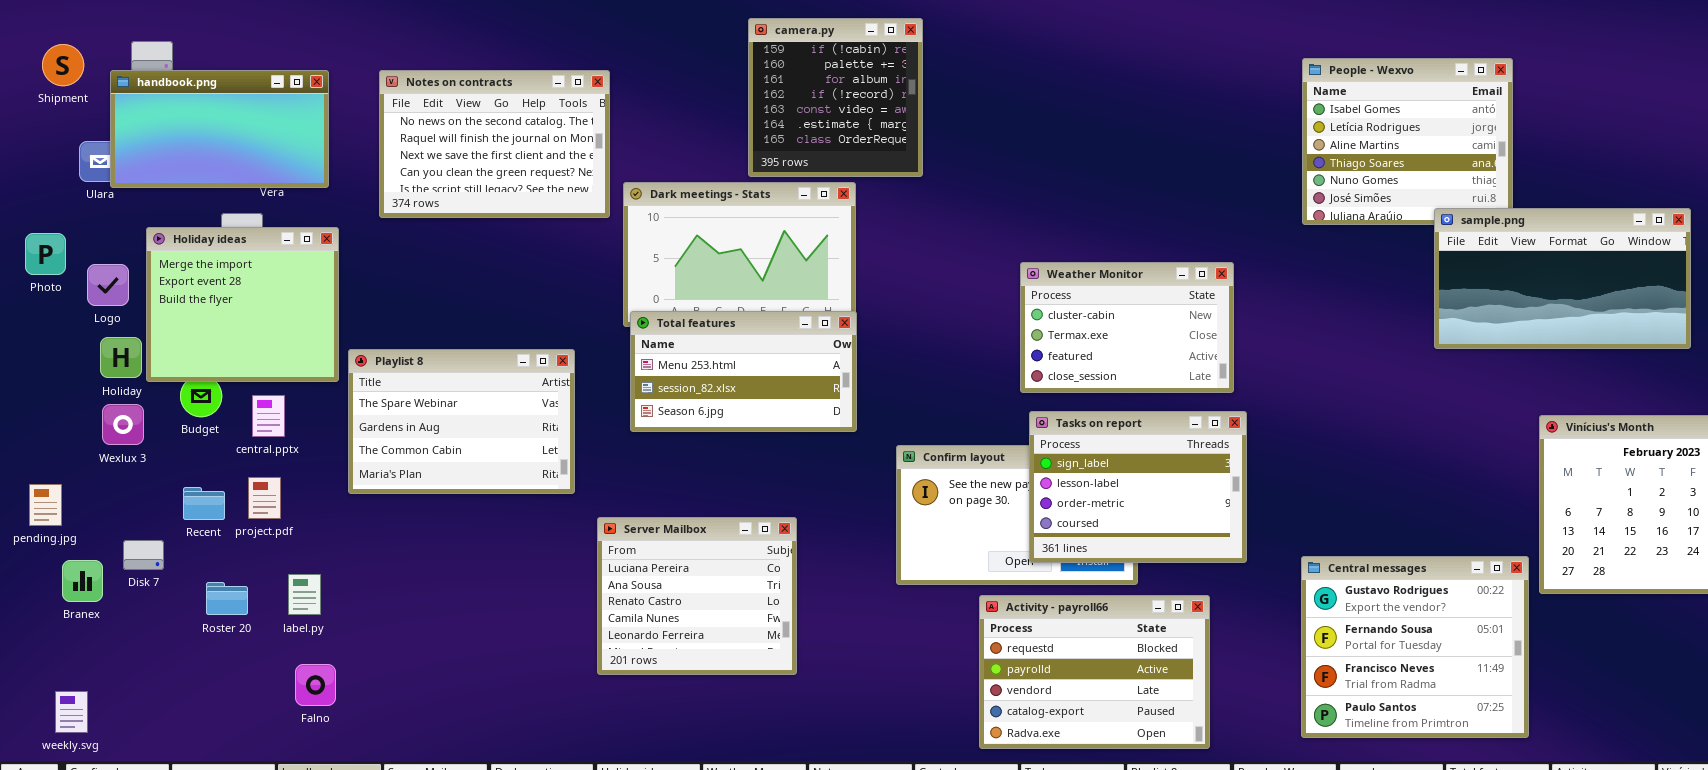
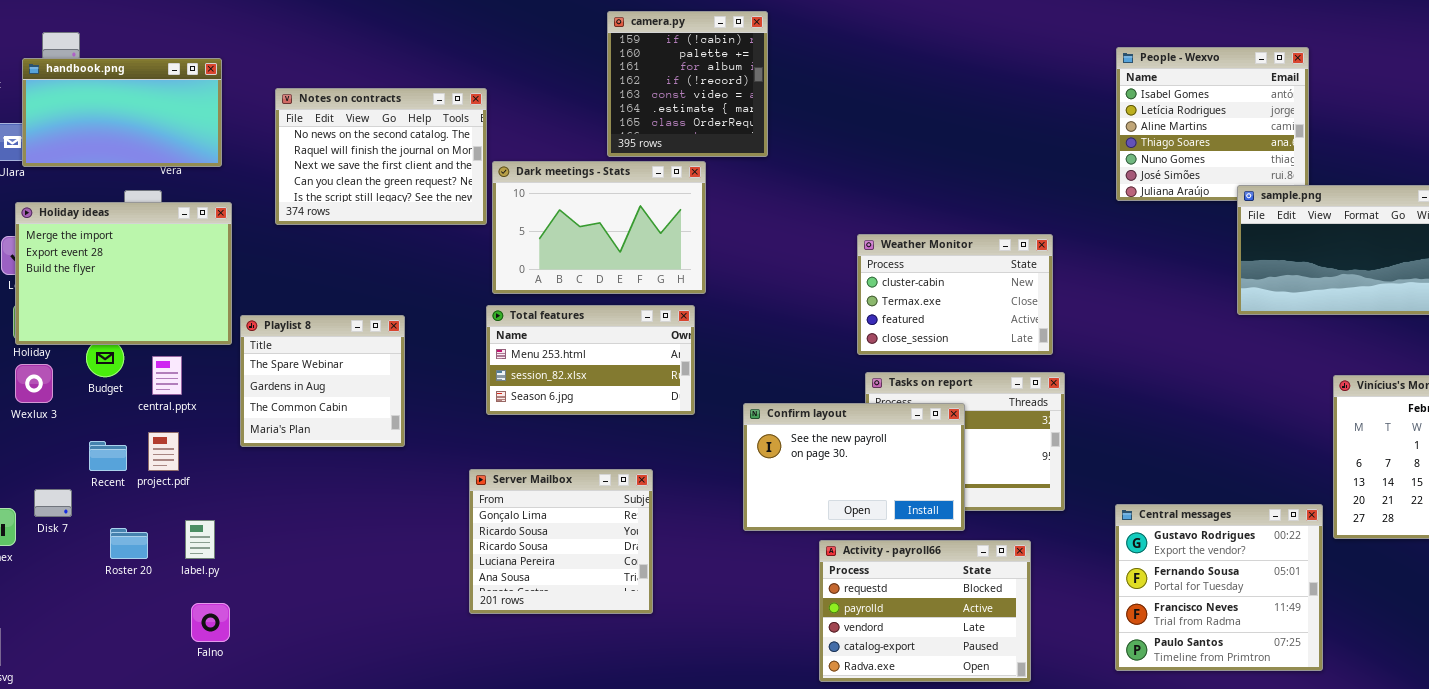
Notes on contracts: [379,70,610,218] -> [275,88,487,225], moved
Holiday ideas: [146,227,339,382] -> [15,202,232,345], resized
Total features: [630,311,857,432] -> [486,305,695,415], moved
Playlist 8: [348,349,575,494] -> [240,315,405,447], resized
Confirm layout: [896,445,1138,585] -> [743,403,965,531], raised
Server Mailbox: [597,517,797,675] -> [469,469,653,614], scrolled up 3 rows

